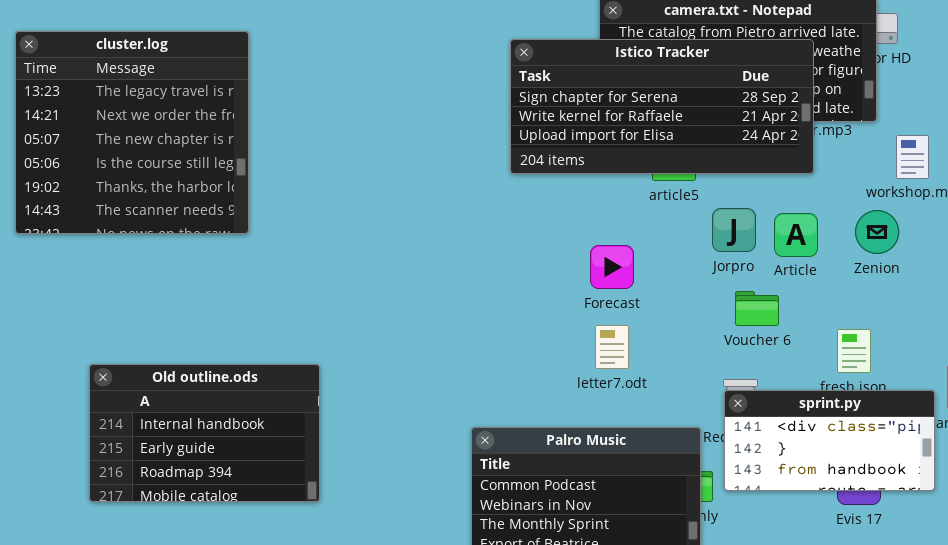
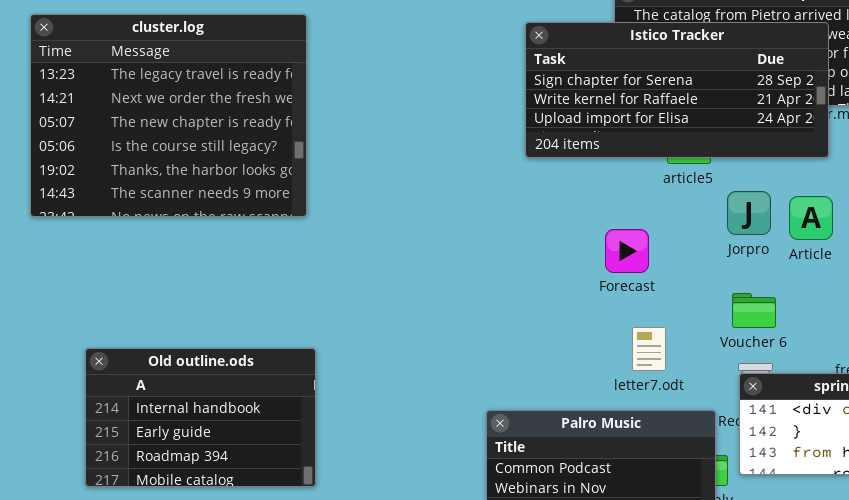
cluster.log: [15,31,249,234] -> [30,14,307,217], resized
Voucher 6: [735,291,779,326] -> [732,293,776,328], moved
letter7.odt: [595,325,629,369] -> [632,327,666,371], moved
Old outline.ods: [89,364,320,502] -> [85,348,316,487], moved

